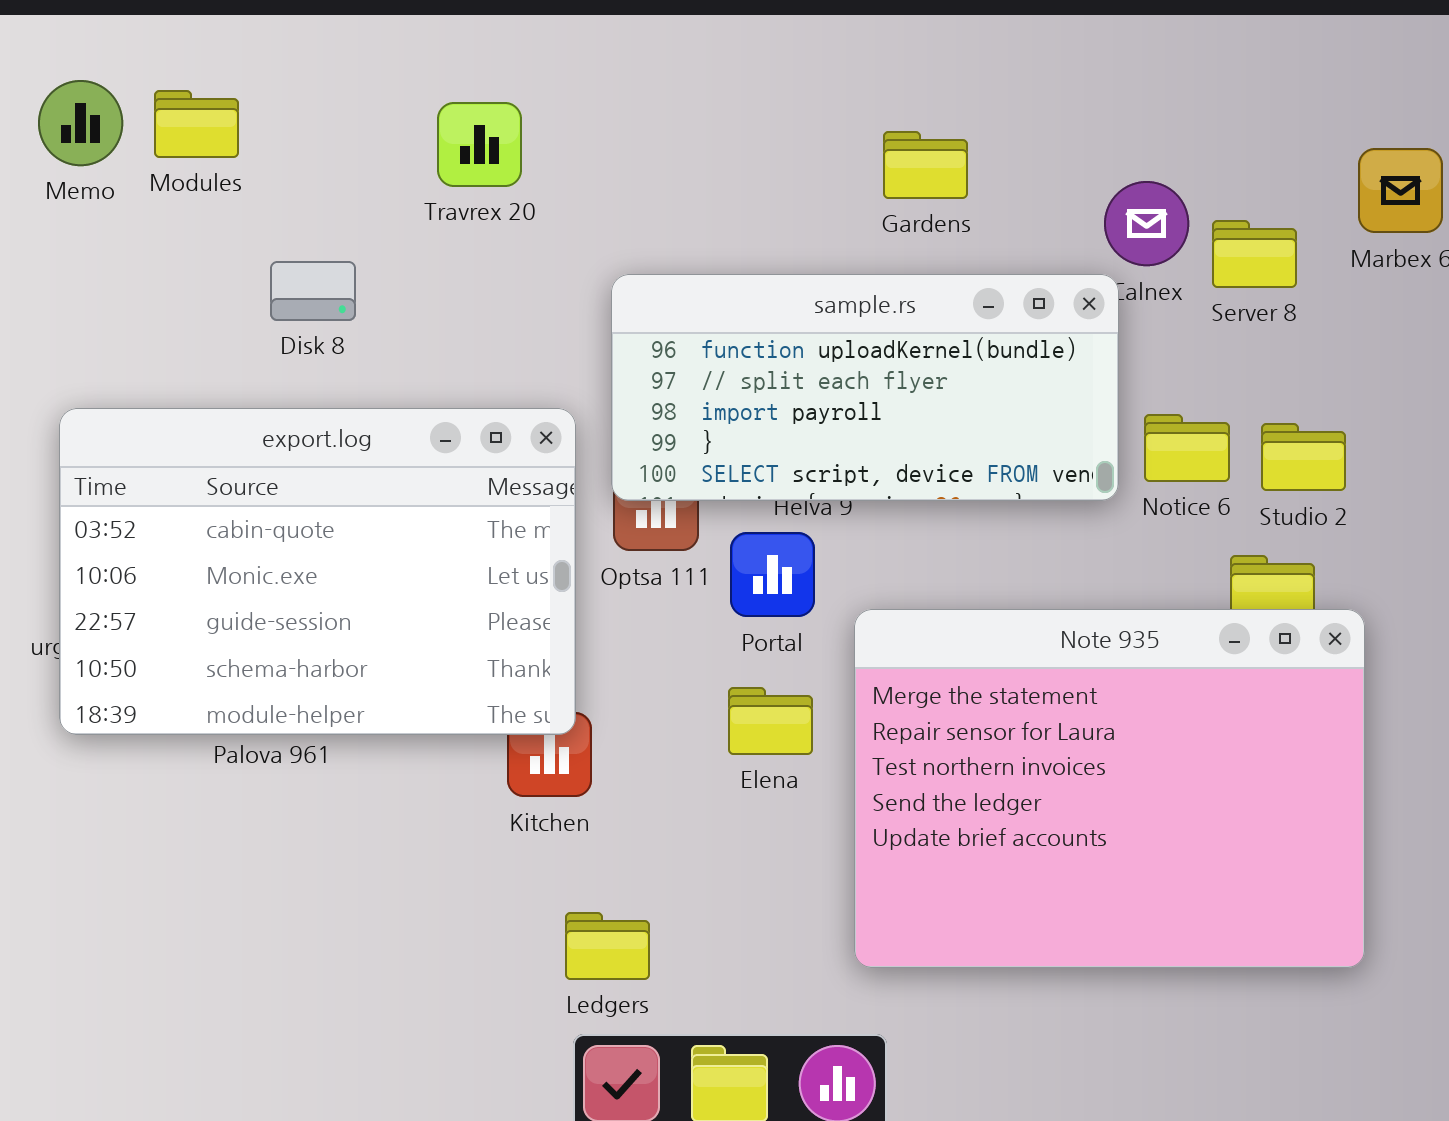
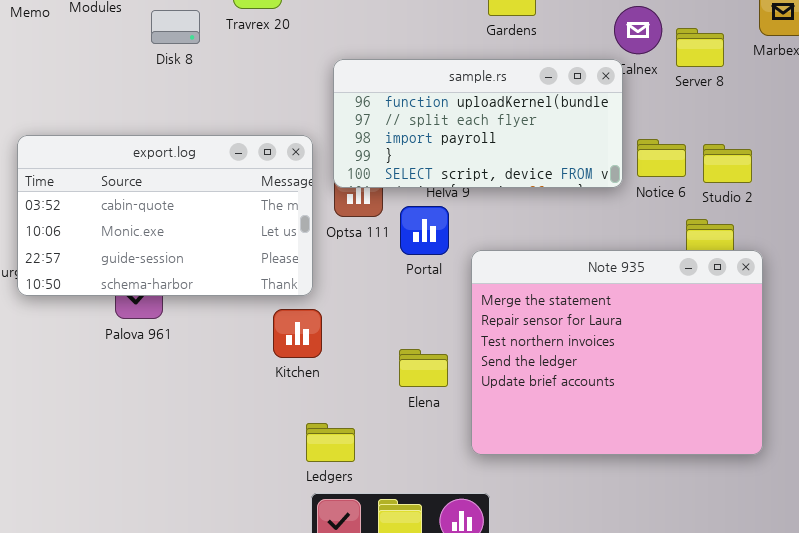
Disk 8: [270,261,356,321] -> [151,10,200,44], moved
export.log: [59,408,576,735] -> [17,135,313,296], resized
Elena: [728,687,813,755] -> [399,349,448,387], moved

